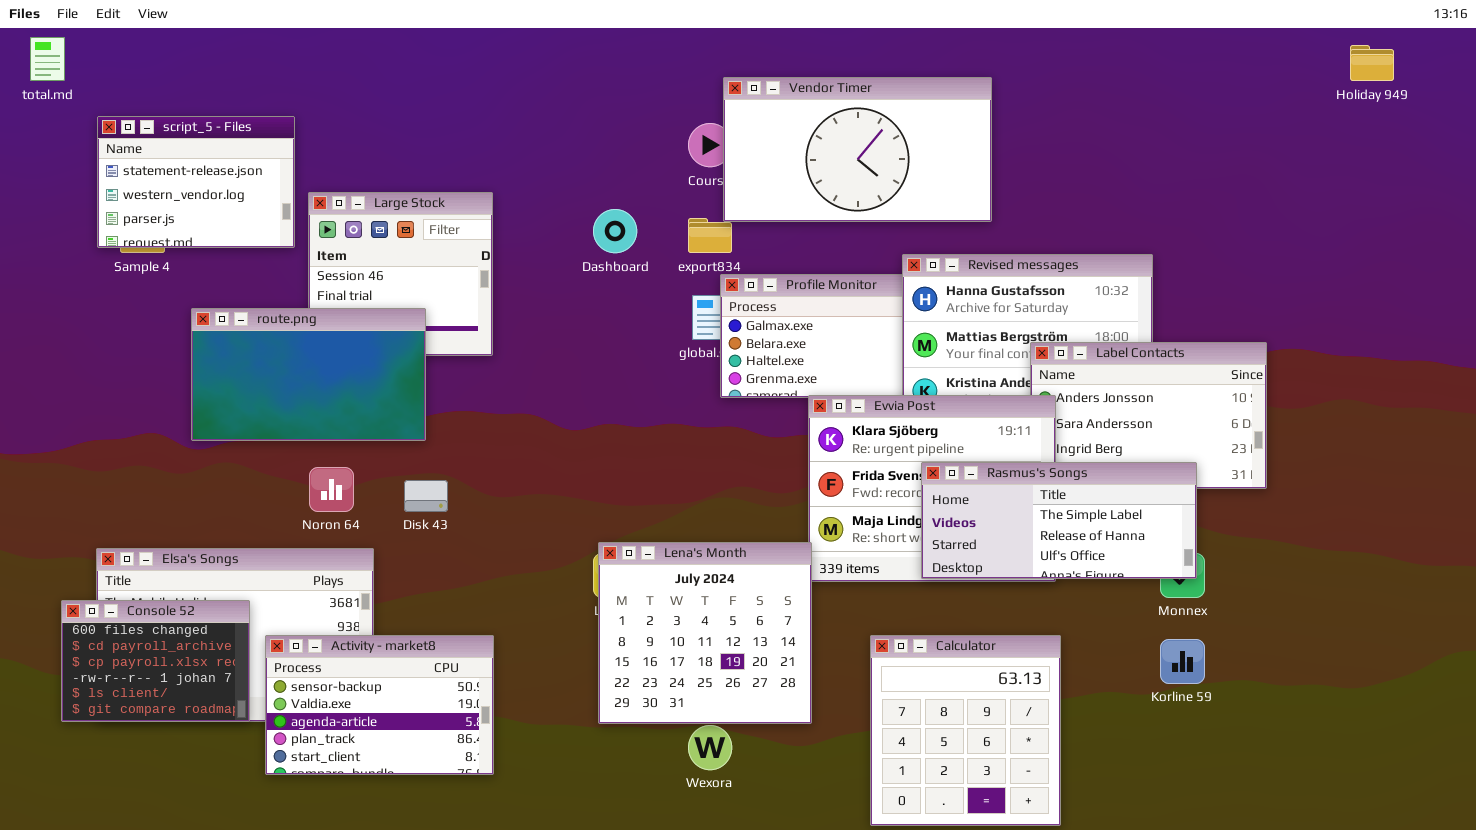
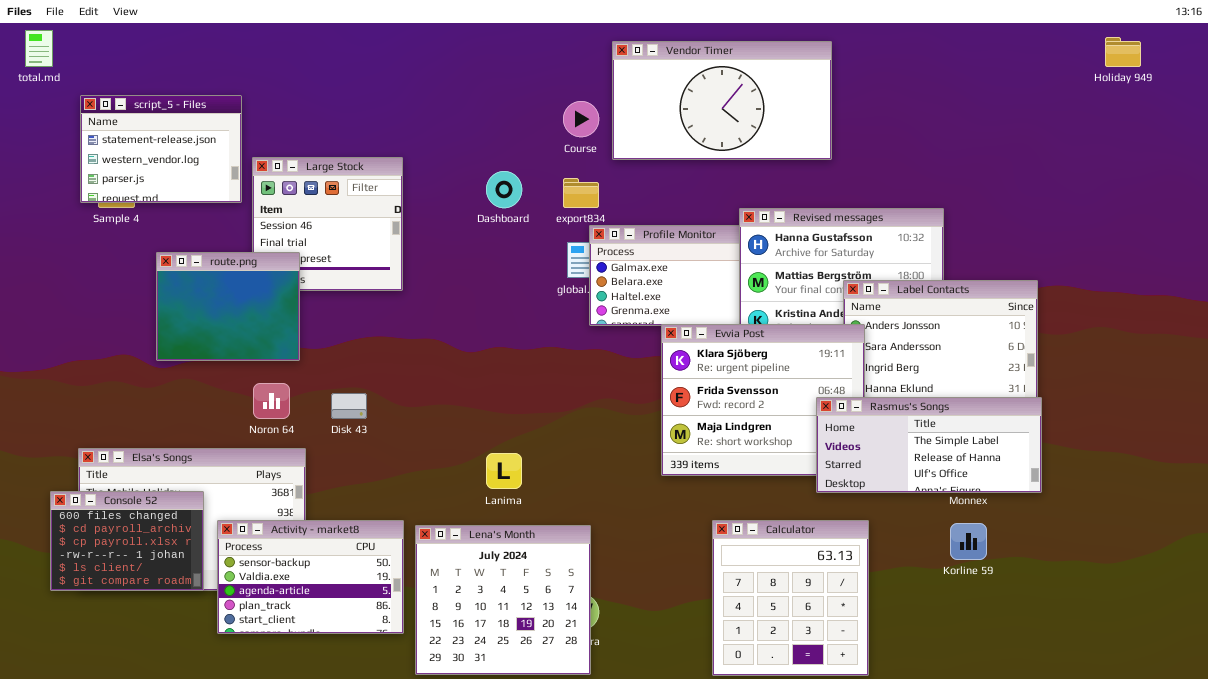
Vendor Timer: [723,77,992,222] -> [612,41,832,160], moved
route.png: [191,308,426,441] -> [156,252,300,361], resized
Rasmus's Songs: [921,462,1197,579] -> [816,397,1042,493], moved
Lena's Month: [598,542,812,724] -> [415,525,591,675], moved

